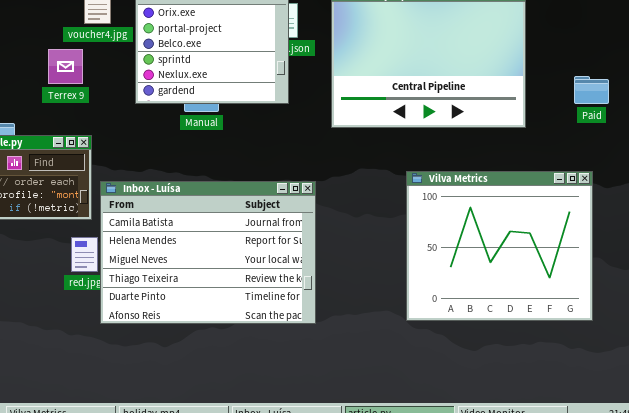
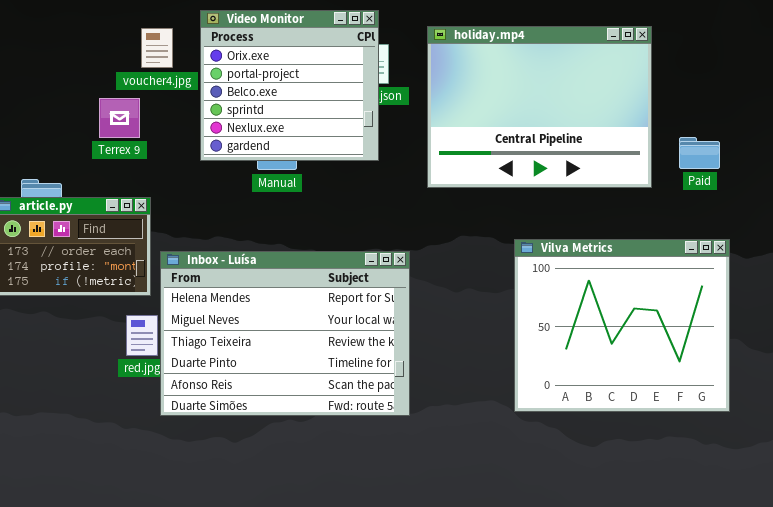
Paid: [574,76,609,104] -> [679,137,720,169], moved
Inbox - Luísa: [100,181,316,324] -> [160,251,410,416], scrolled down 1 row

